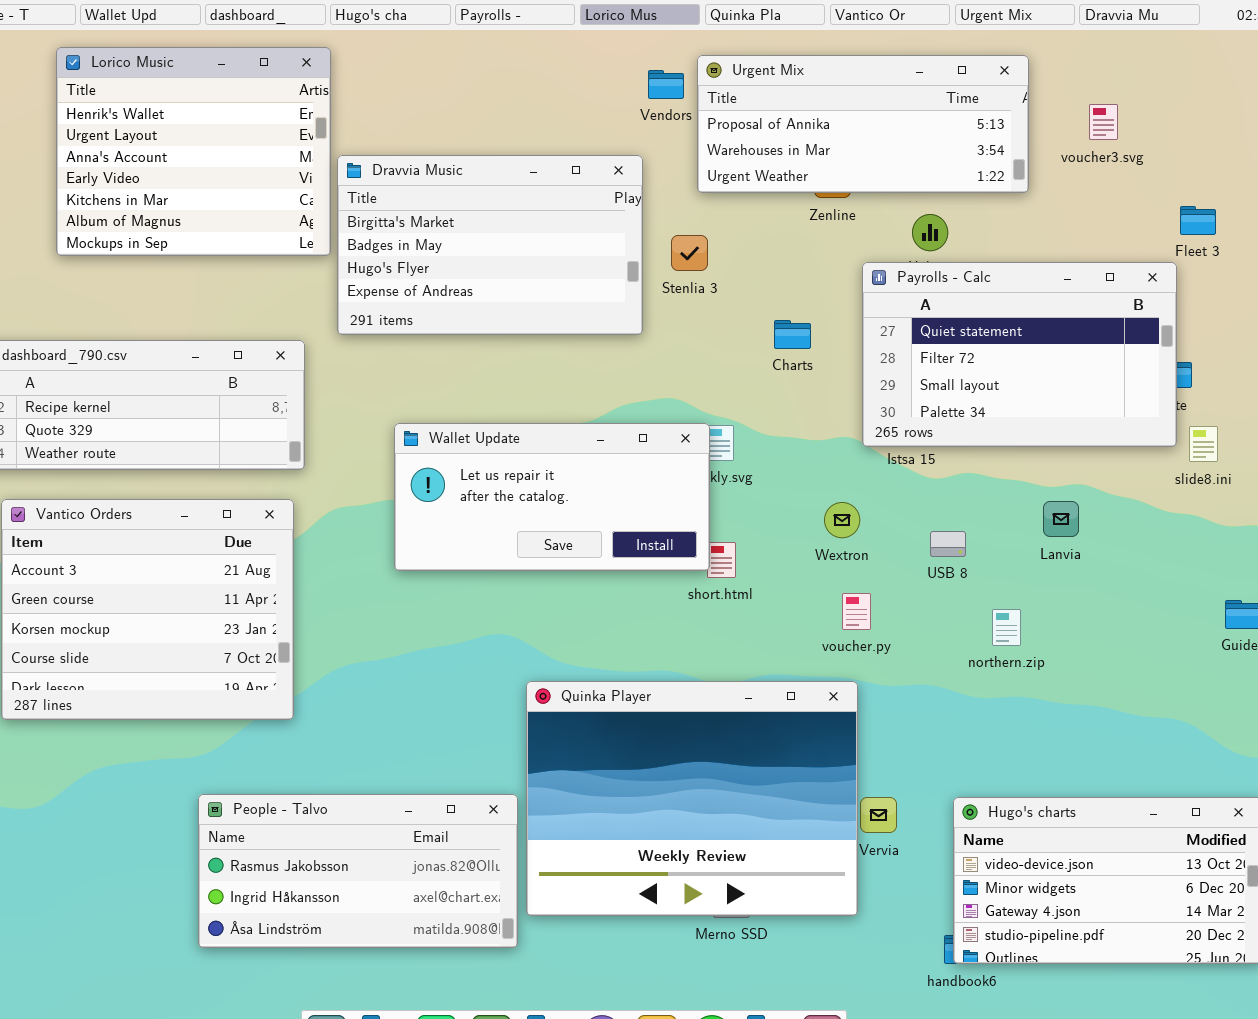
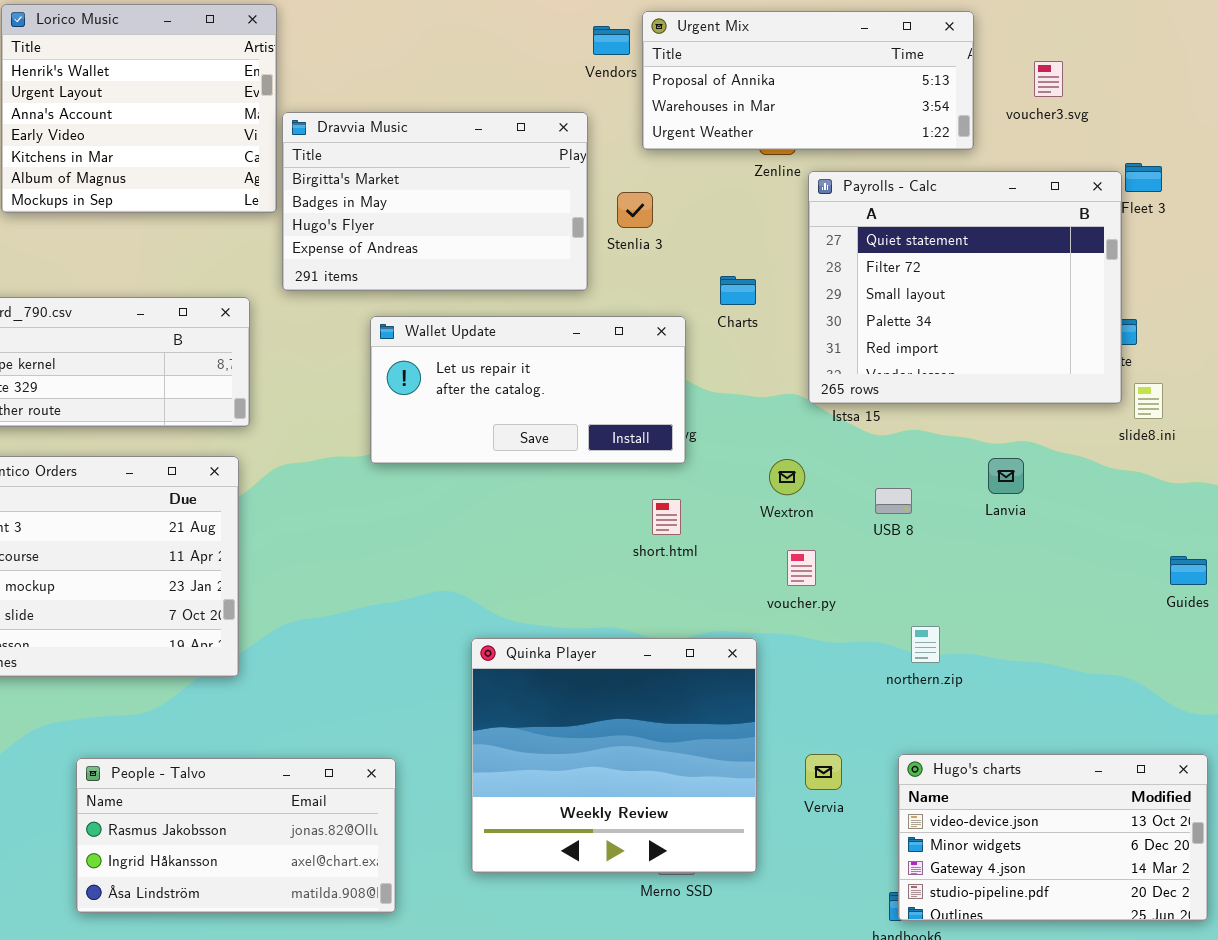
Payrolls - Calc: [862,262,1177,447] -> [808,171,1122,404], resized
Wallet Update: [394,423,710,571] -> [370,316,686,464], moved
northern.zip: [992,609,1021,646] -> [911,626,940,663], moved
Quinka Player: [526,681,858,916] -> [471,638,757,873], resized
People - Talvo: [198,794,518,948] -> [76,758,396,913], moved

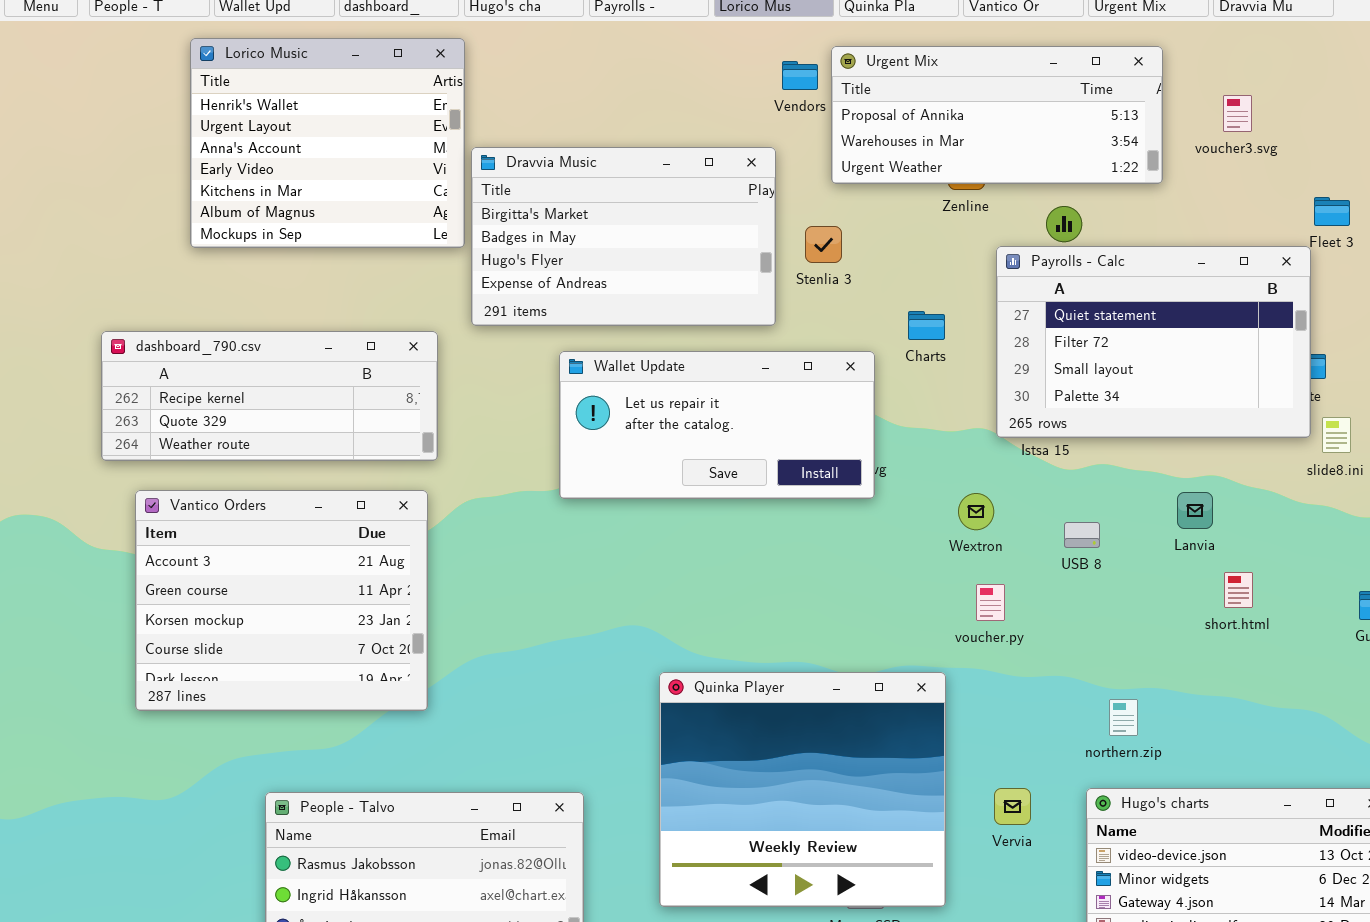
Payrolls - Calc: [808,171,1122,404] -> [996,246,1311,438], resized
short.html: [652,499,681,535] -> [1224,572,1253,608], moved
northern.zip: [911,626,940,663] -> [1109,699,1138,736], moved

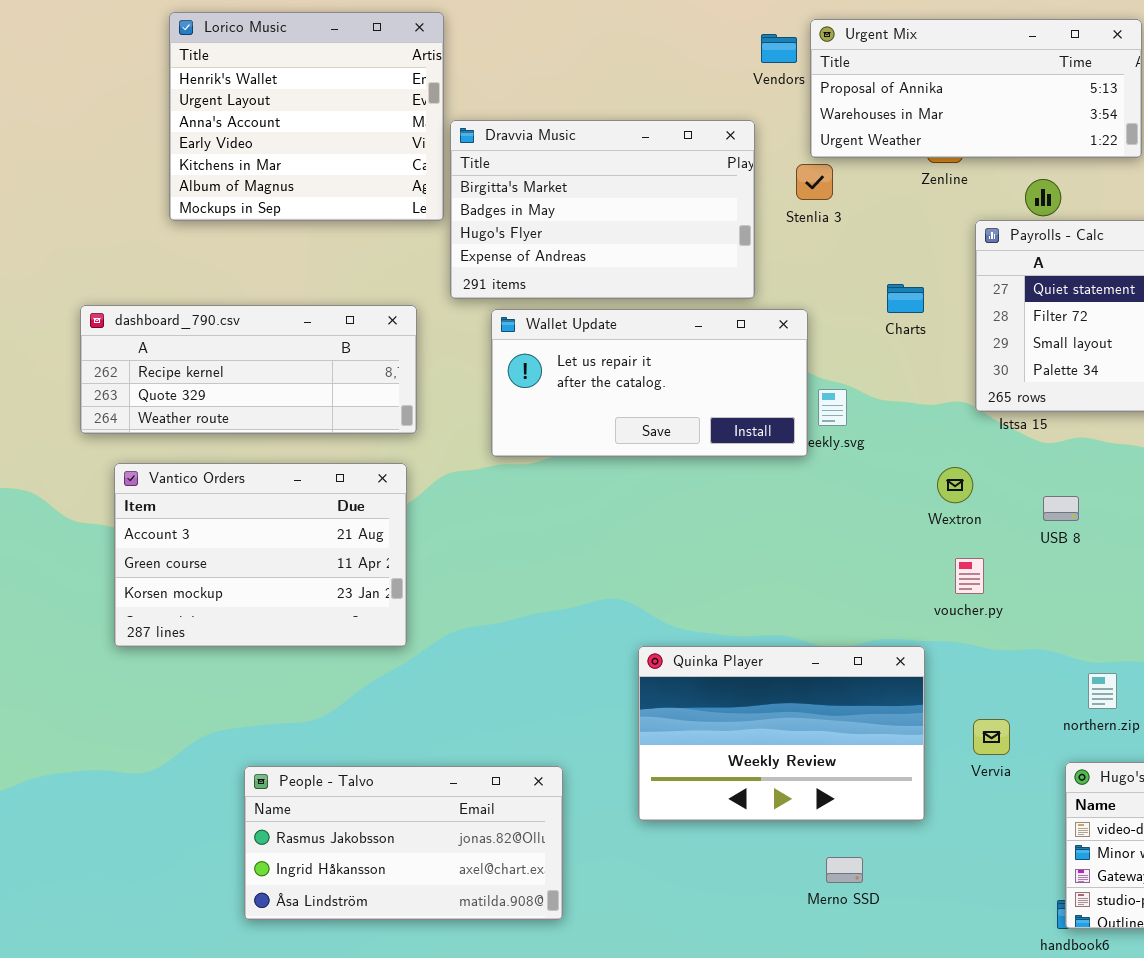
Stenlia 3: [805,226,842,263] -> [796,164,833,200], moved
Wallet Update: [559,351,875,499] -> [491,309,808,457], moved
Vantico Orders: [135,490,428,711] -> [114,463,407,647], resized
Quinka Player: [659,672,946,907] -> [638,646,925,821], resized
Vervia: [994,788,1031,825] -> [973,719,1010,755], moved

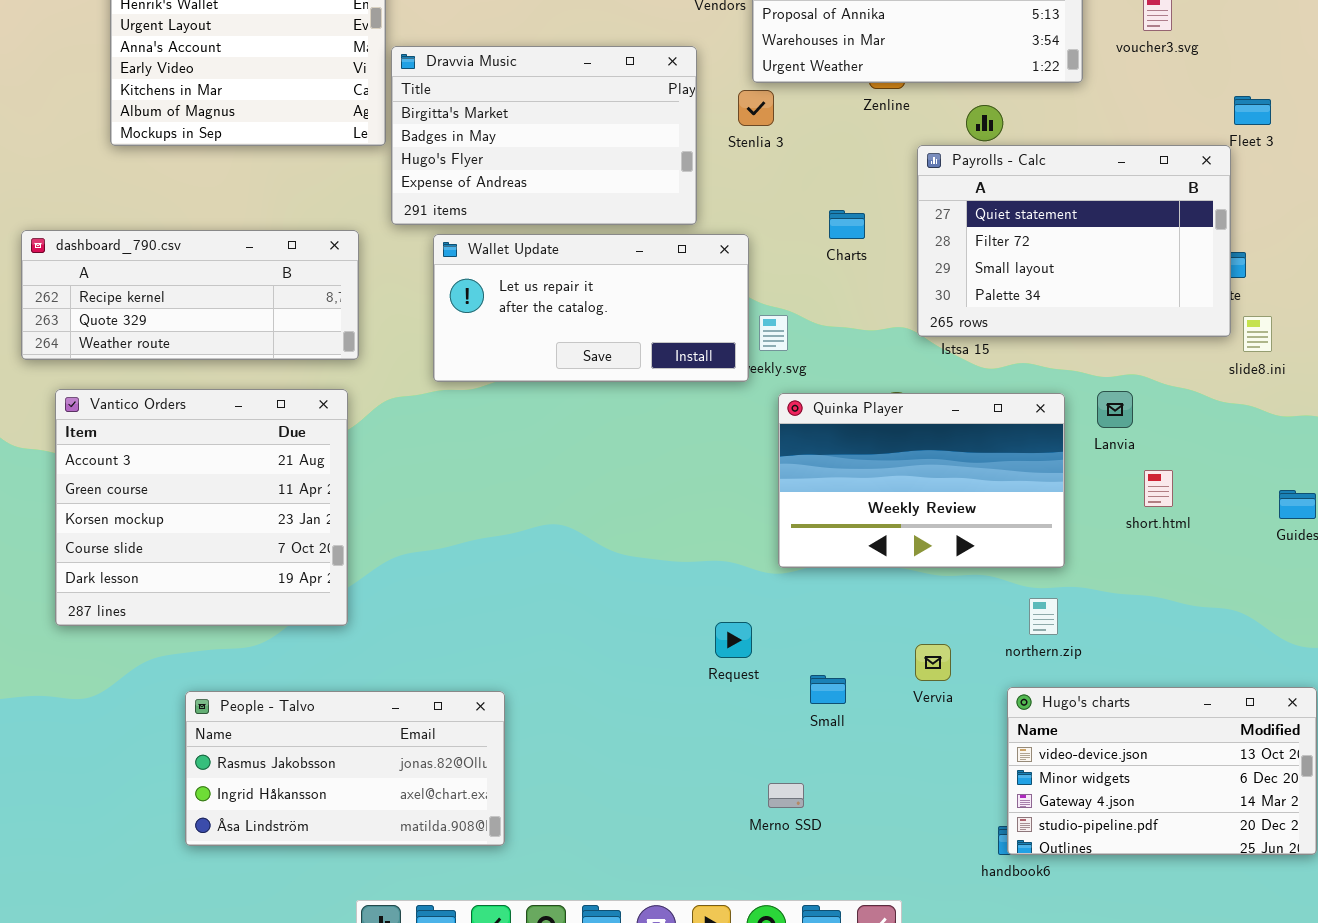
Vantico Orders: [114,463,407,647] -> [55,389,348,626], resized
Quinka Player: [638,646,925,821] -> [778,393,1065,568], moved

